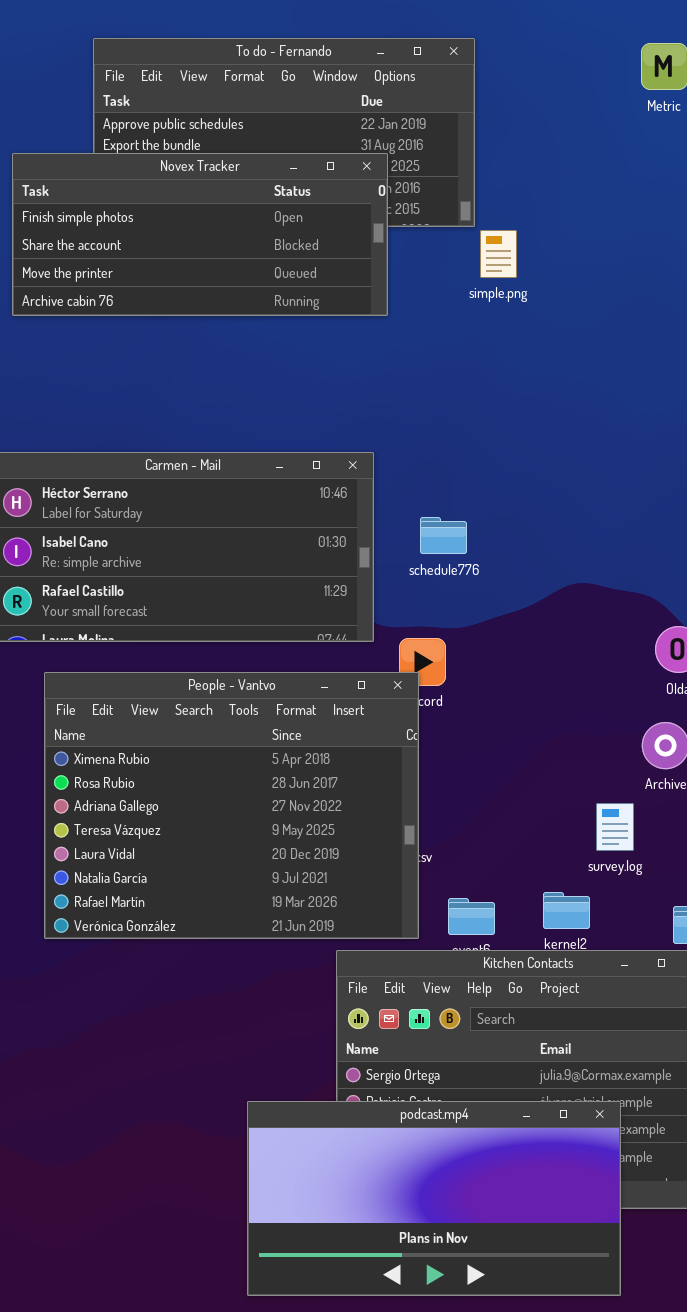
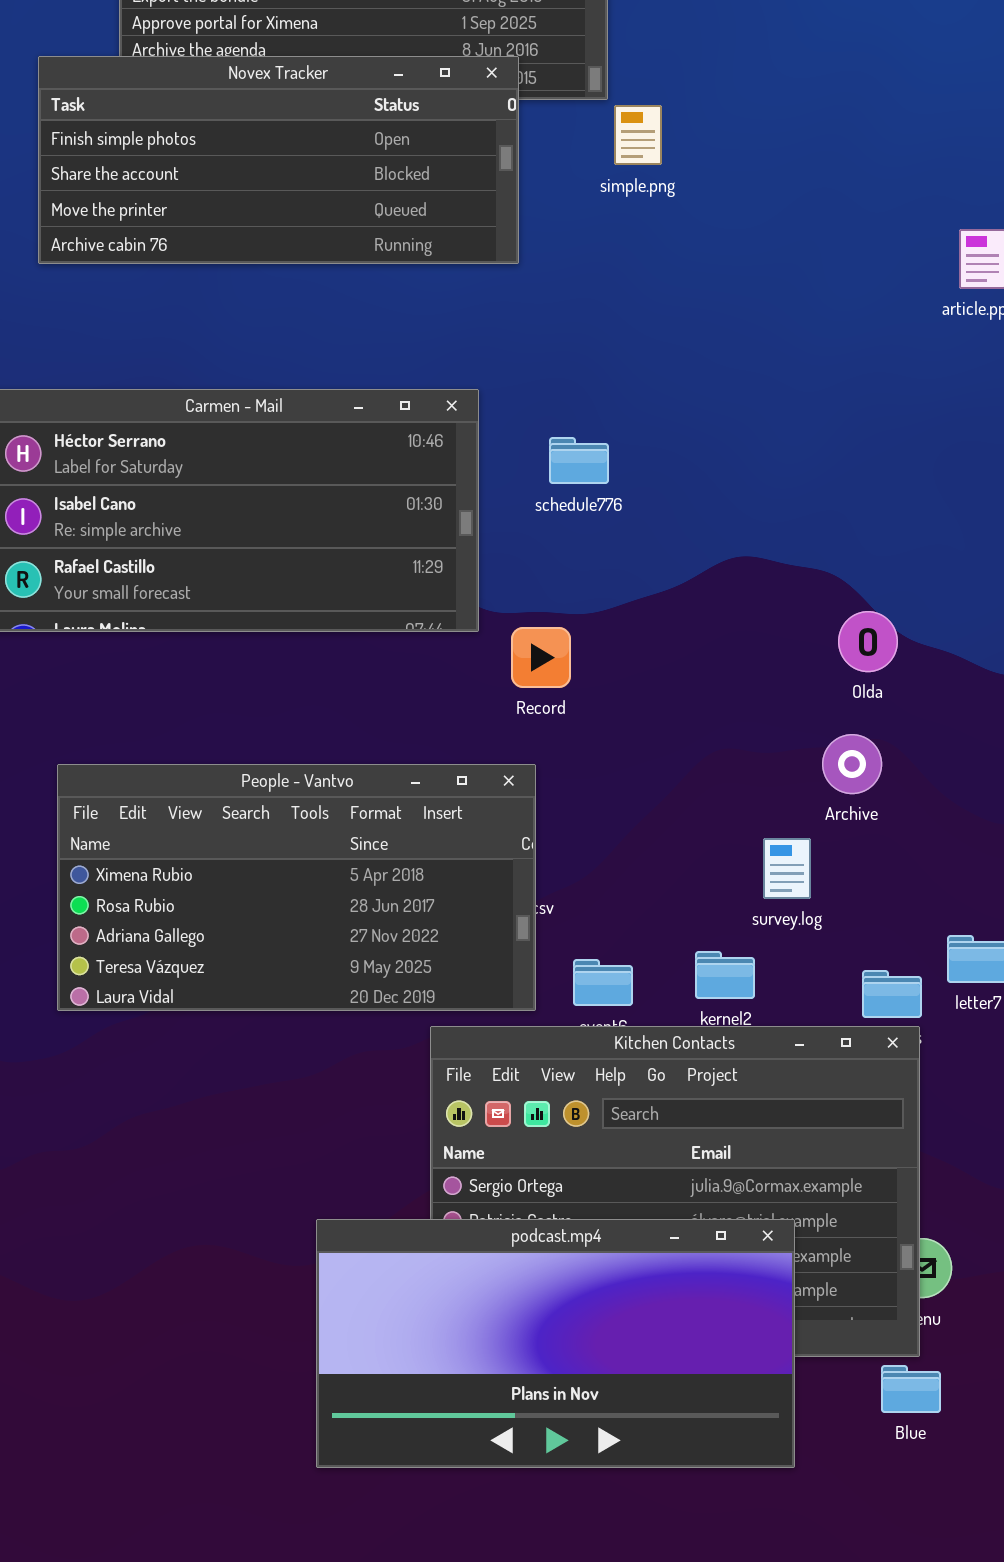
Novex Tracker: [12,153,388,316] -> [38,56,519,264], moved
schedule776: [420,517,467,554] -> [549,437,609,484], moved
People - Vantvo: [44,672,419,939] -> [57,764,536,1011], resized

